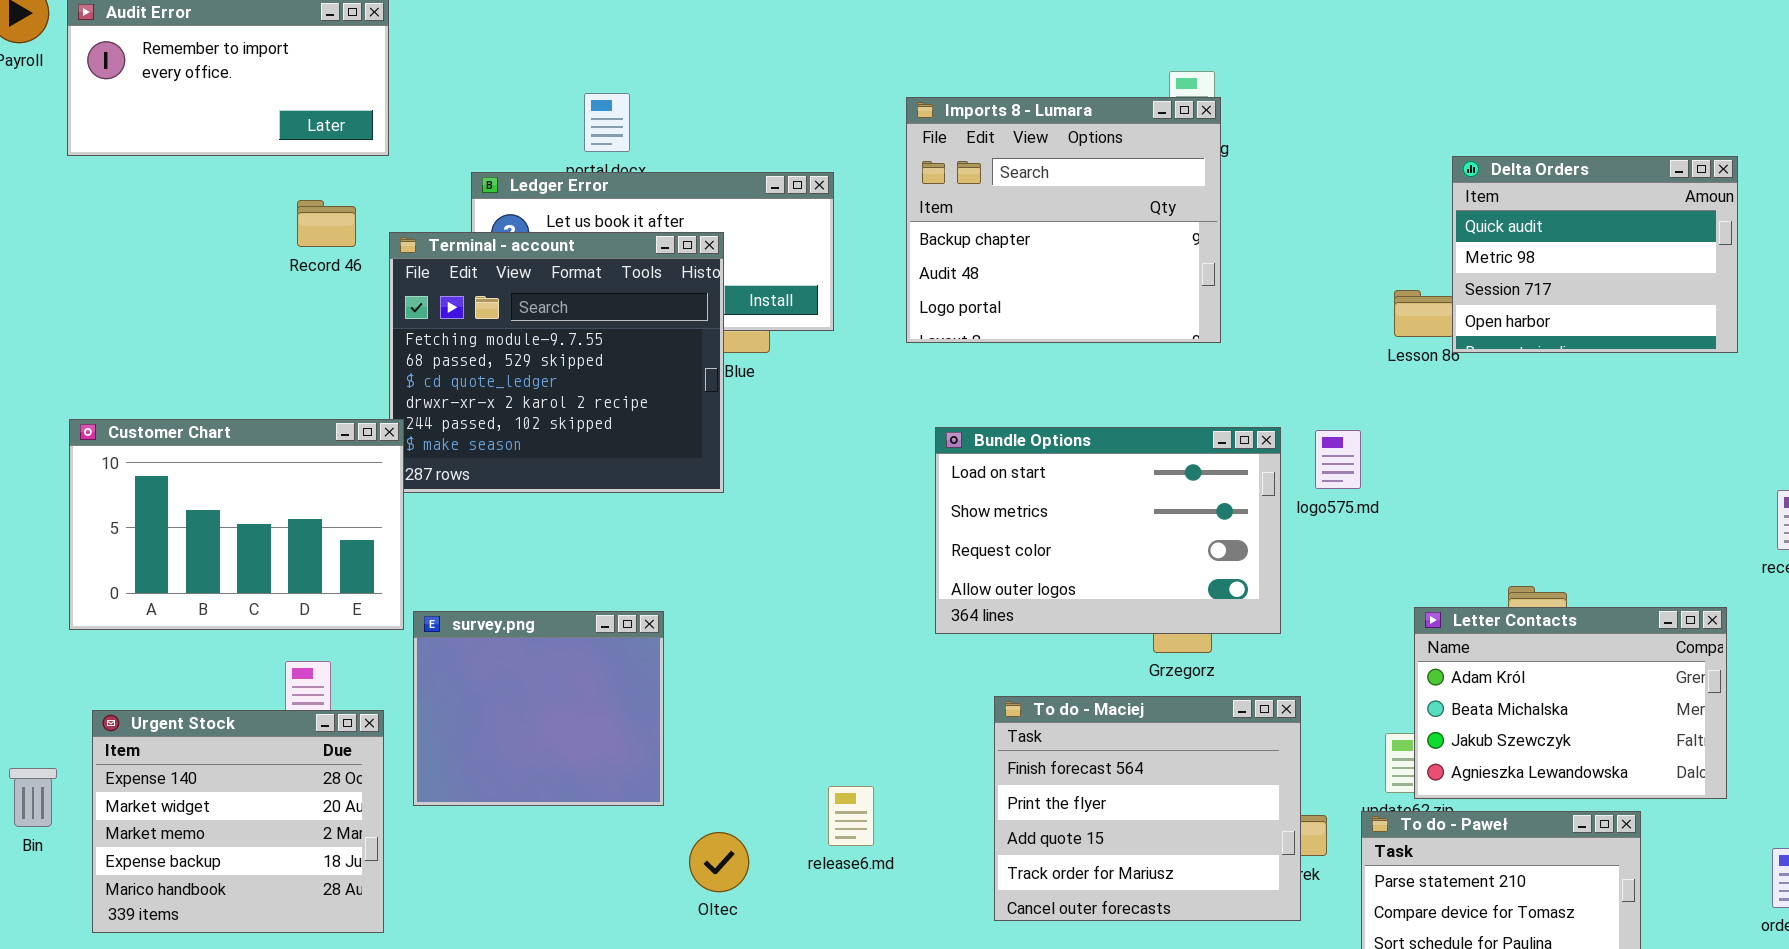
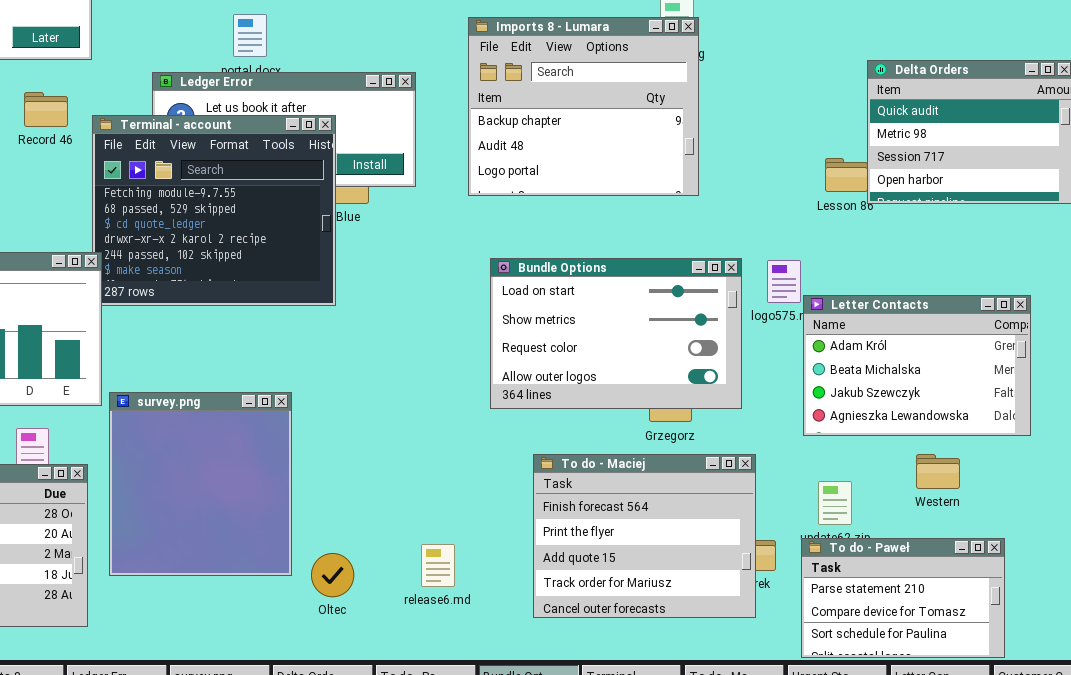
Letter Contacts: [1414,607,1727,799] -> [803,295,1031,436], moved
survey.png: [413,611,664,806] -> [109,392,292,576], resized
release6.md: [828,786,874,846] -> [421,544,455,587], moved

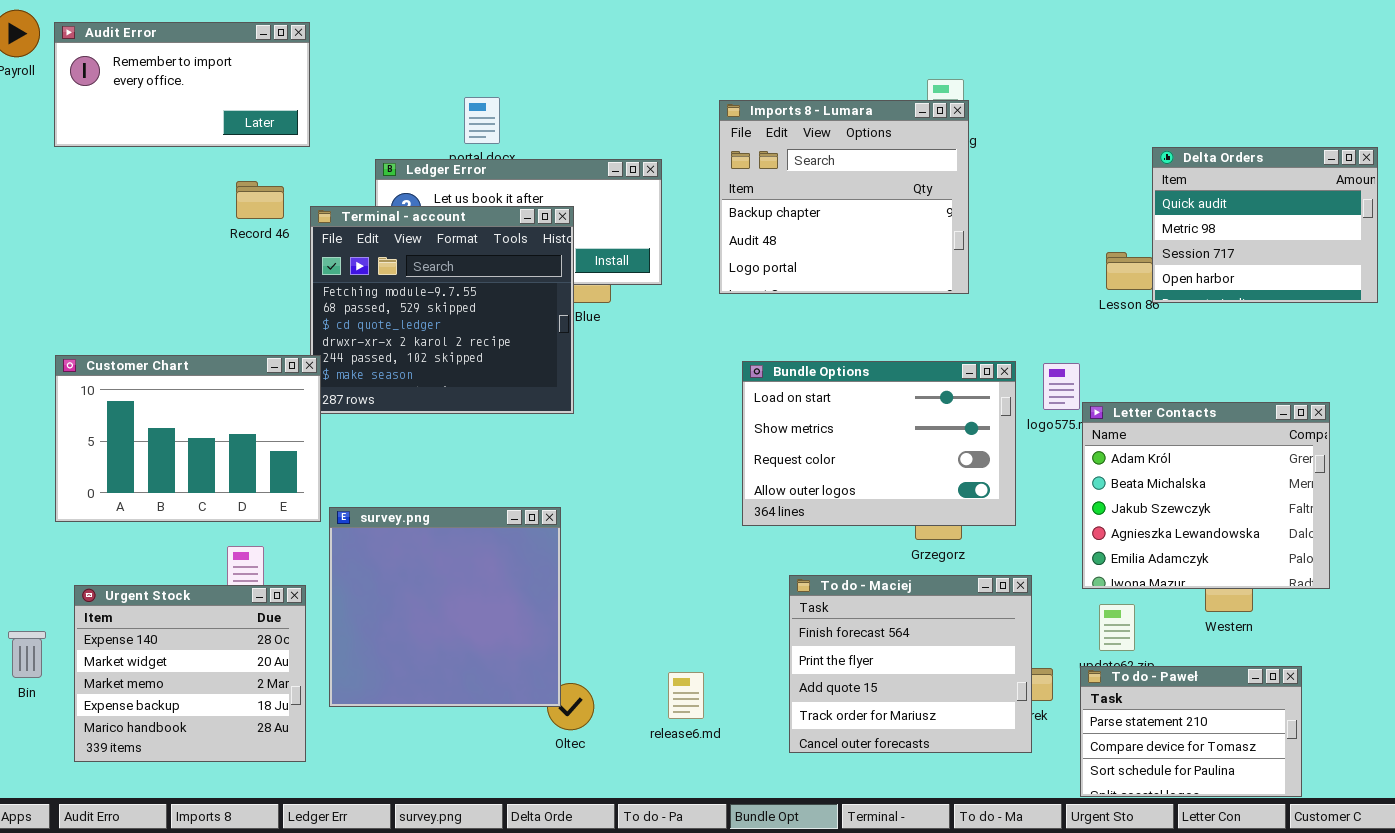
Letter Contacts: [803,295,1031,436] -> [1082,402,1330,589], resized
survey.png: [109,392,292,576] -> [329,507,561,707], resized

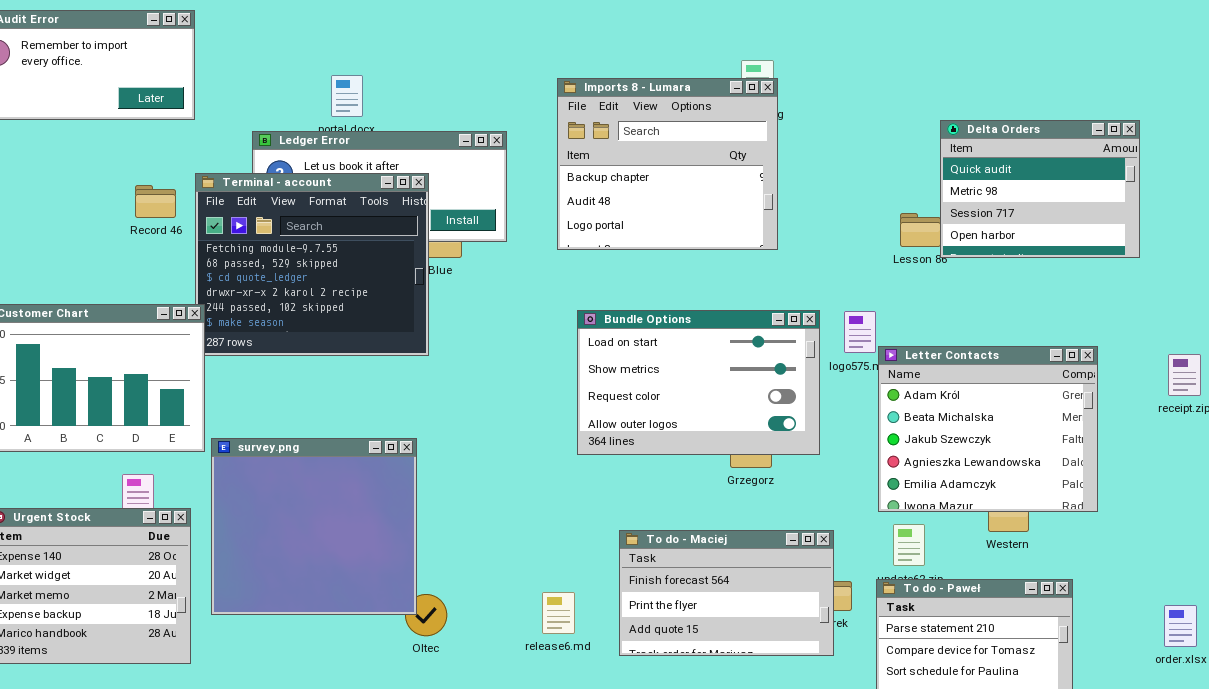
Record 46: [236,181,284,219] -> [135,185,176,218], moved
To do - Maciej: [789,575,1032,753] -> [619,530,834,656], resized
release6.md: [668,672,704,719] -> [542,592,575,634], moved

